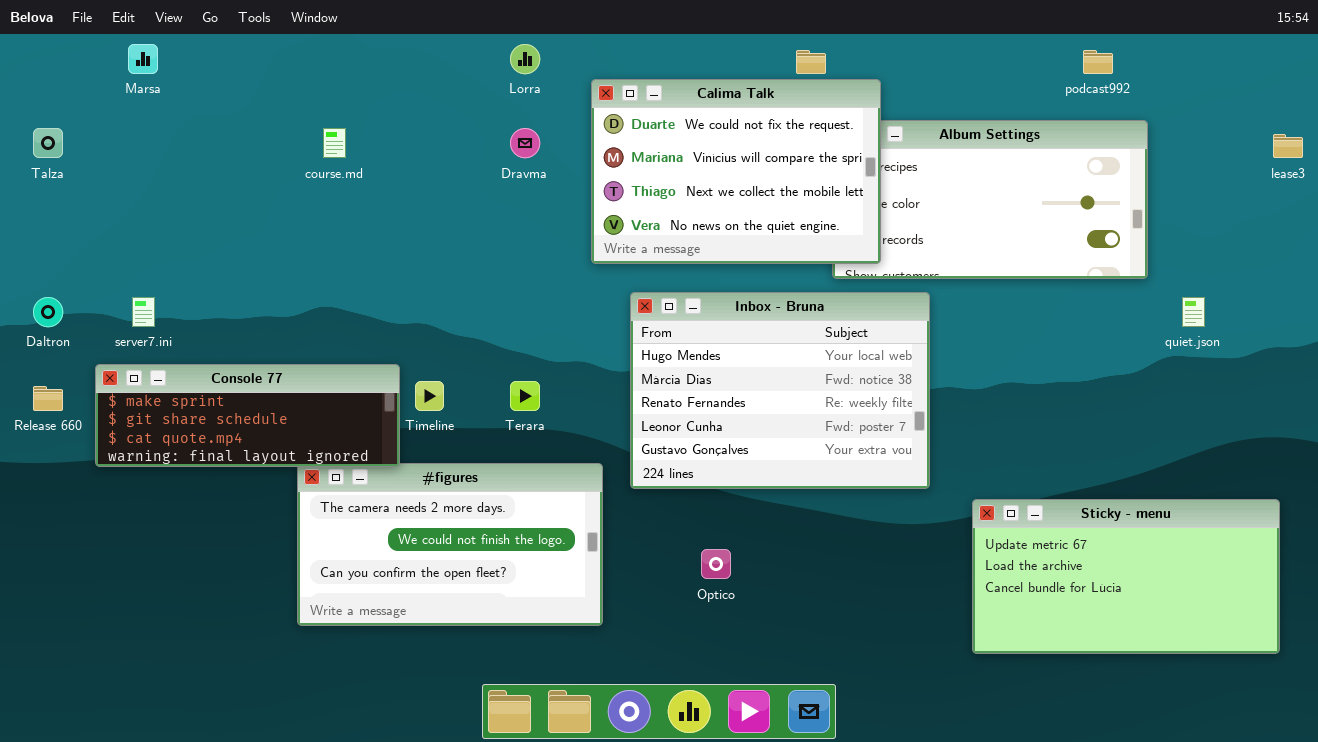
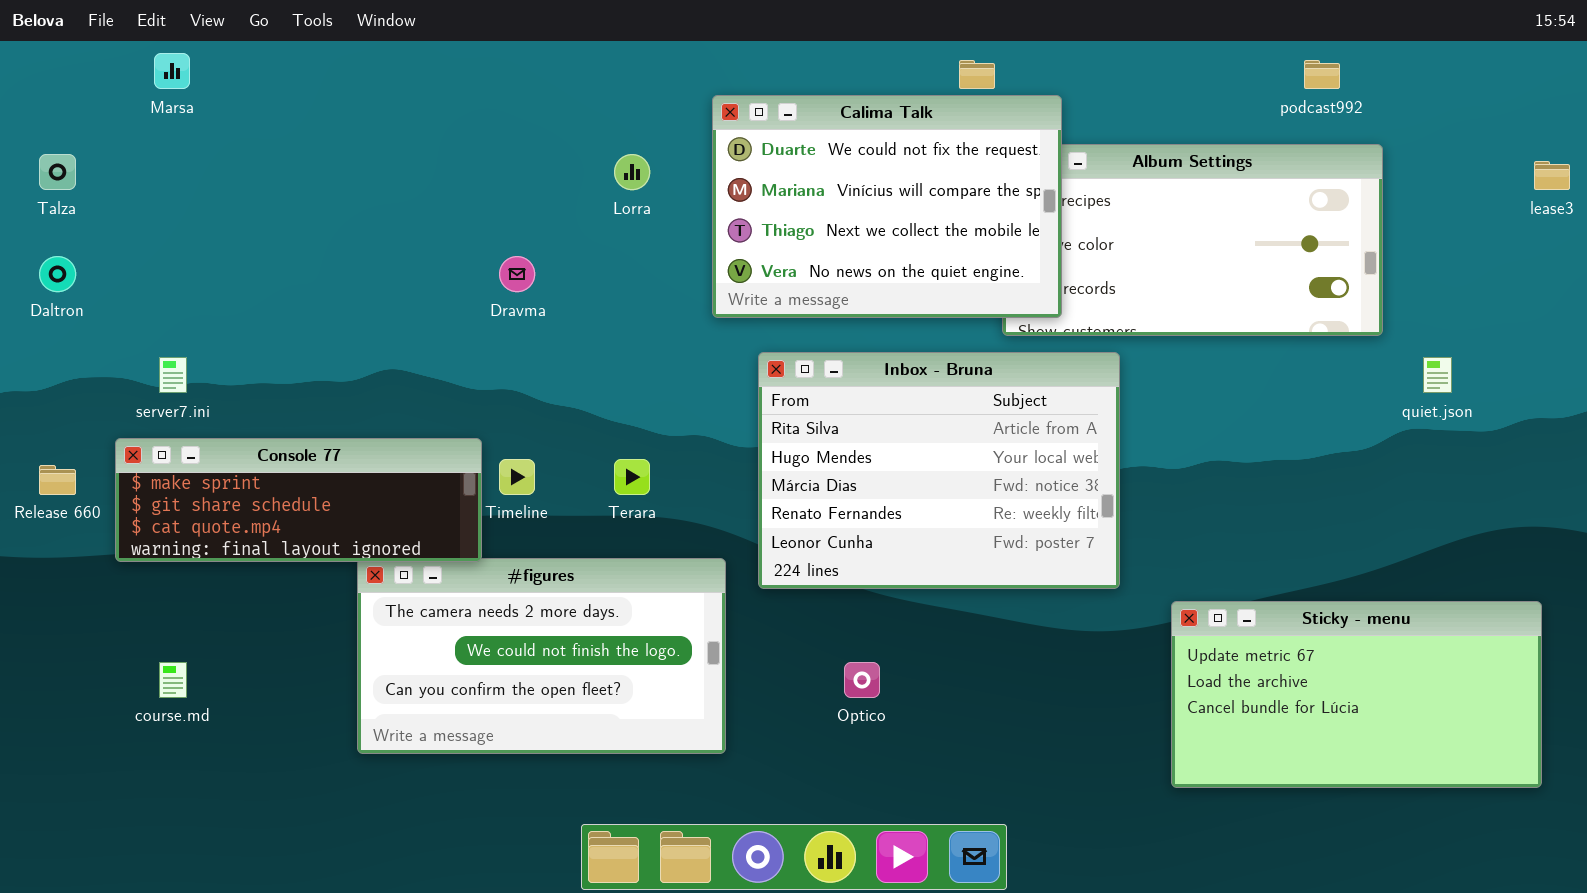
Lorra: [510,44,540,74] -> [614,154,650,190], moved
course.md: [323,128,346,158] -> [159,662,187,698], moved
Dravma: [510,128,540,158] -> [499,256,535,292], moved
Inbox - Bruna: [630,292,930,489] -> [758,352,1120,589], scrolled up 1 row
Daltron: [33,297,63,327] -> [39,256,76,292], moved

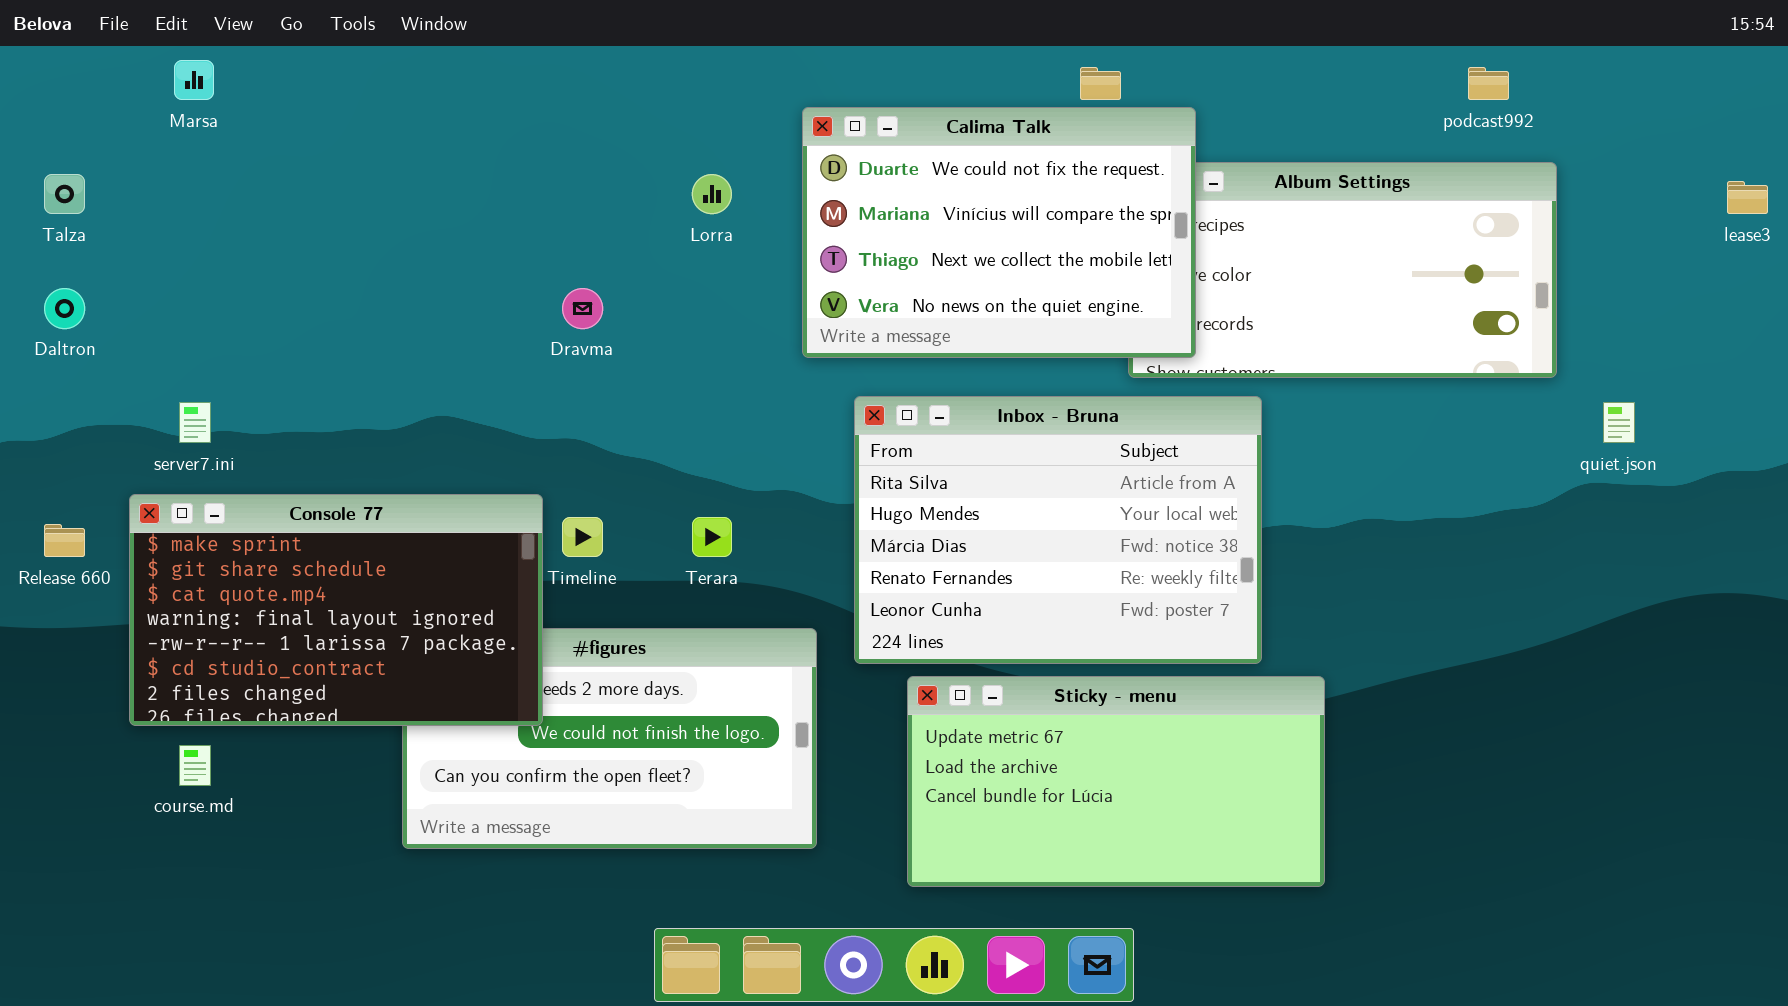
Console 77: [115,438,482,562] -> [129,494,543,726], resized
Sticky - menu: [1171,601,1542,788] -> [907,676,1325,887], moved

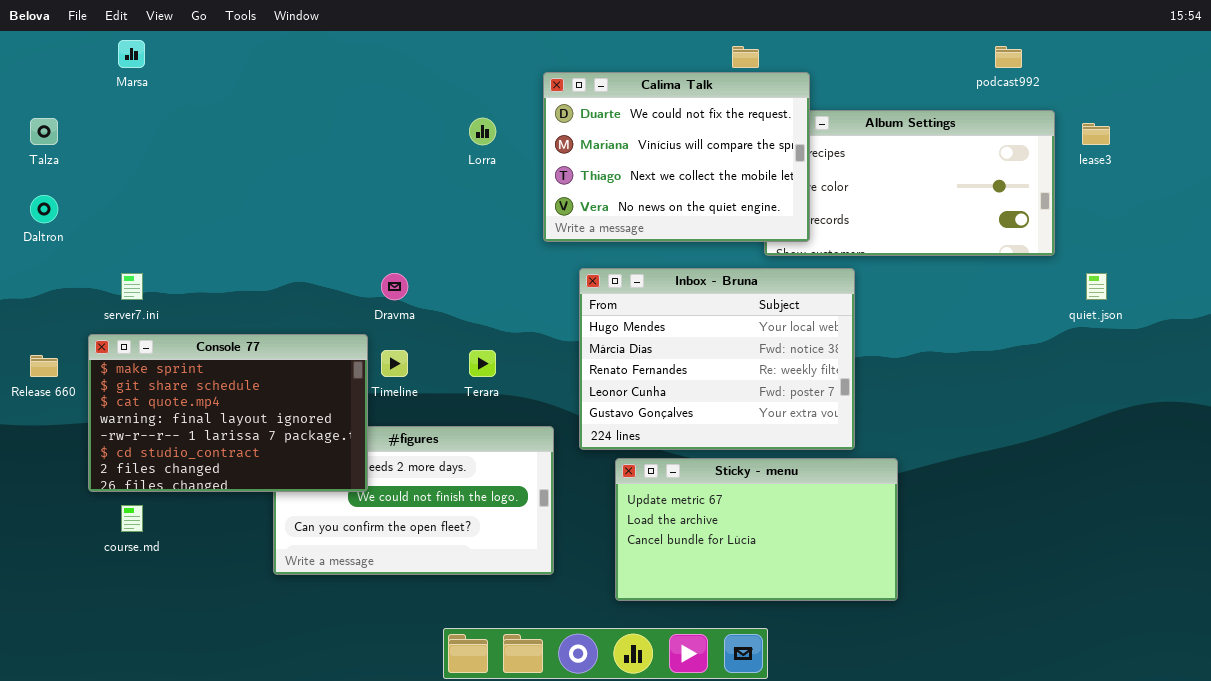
lease3: [1727,181,1768,214] -> [1082,123,1110,145], moved
Dravma: [562,288,603,329] -> [381,273,408,300], moved
Inbox - Bruna: [854,396,1262,664] -> [579,268,855,450], scrolled down 1 row

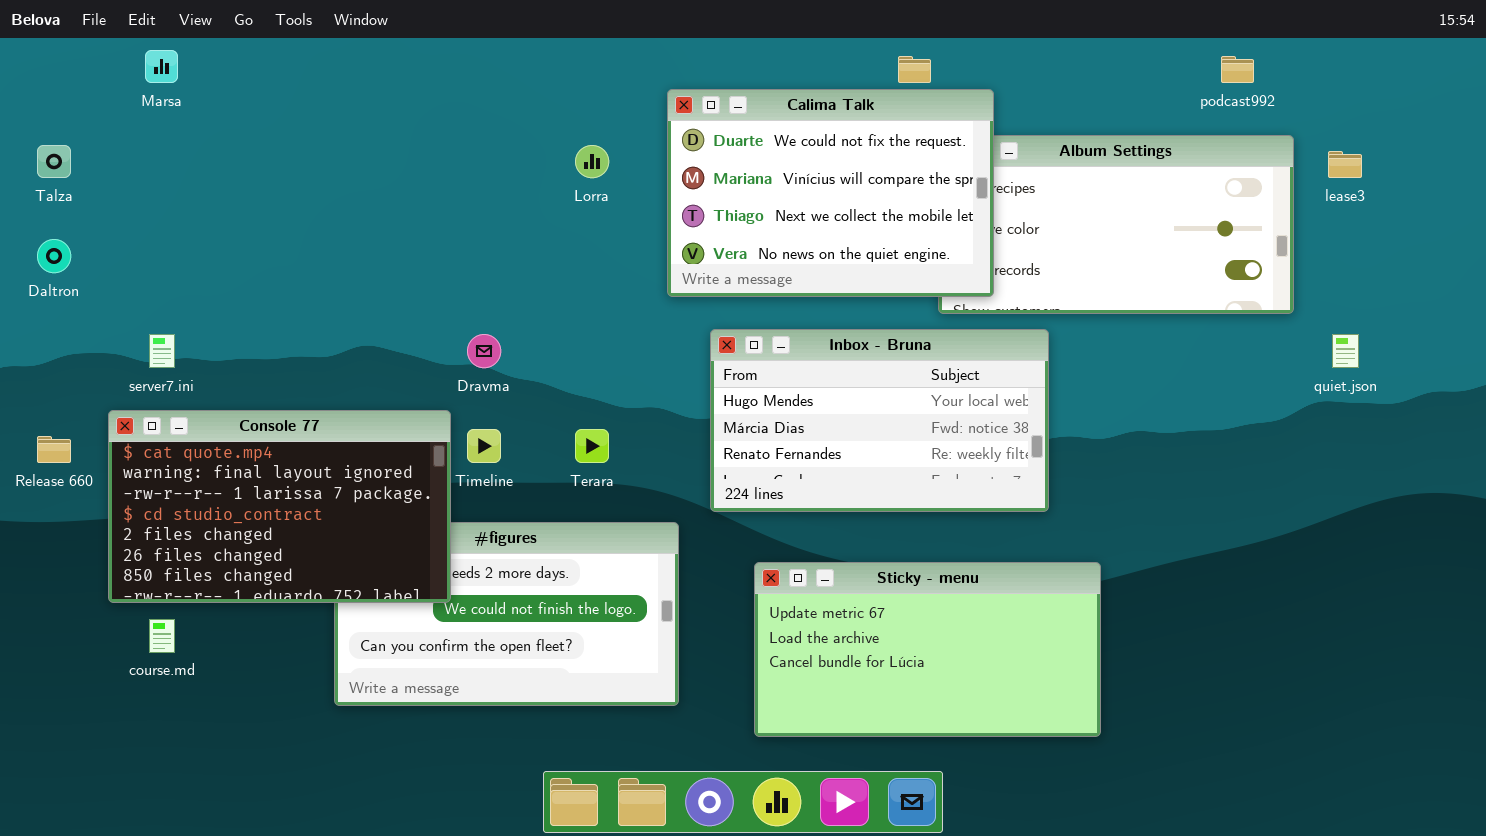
Inbox - Bruna: [579,268,855,450] -> [710,329,1049,512], resized
Console 77: [88,334,368,492] -> [108,410,451,603], scrolled down 2 rows

